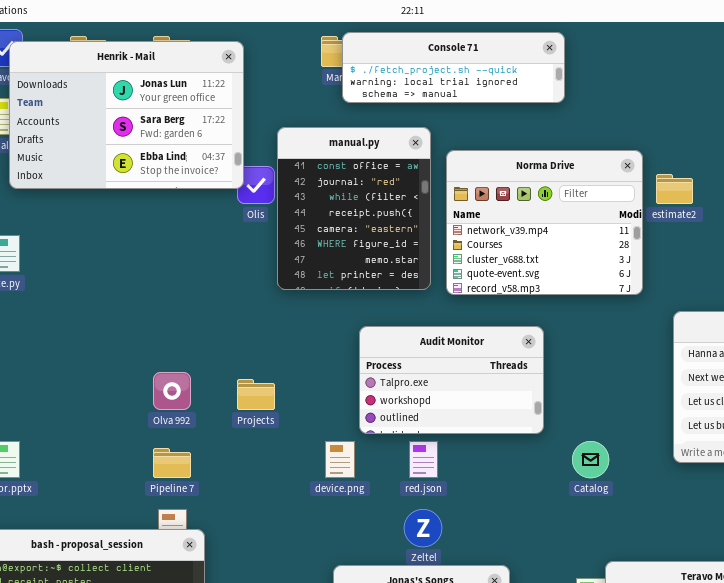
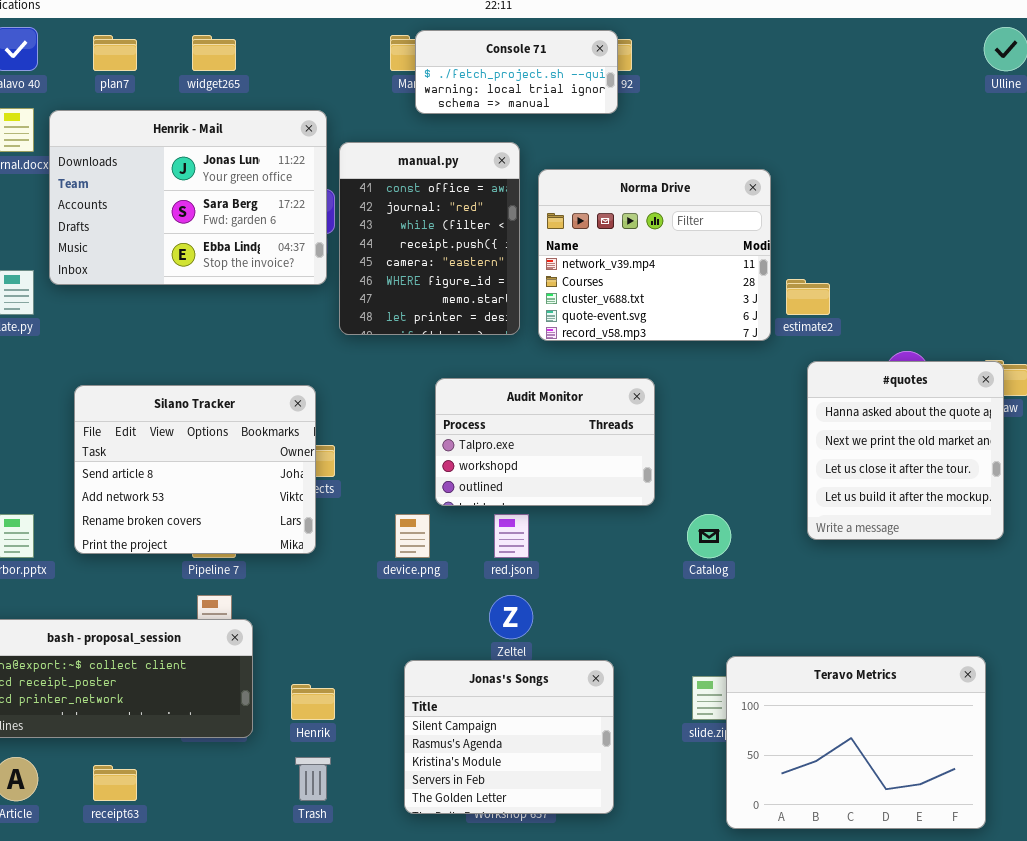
Console 71: [342,32,565,103] -> [415,30,618,114], resized
Henrik - Mail: [9,41,244,189] -> [49,110,327,285], moved
estimate2: [656,174,693,204] -> [786,279,830,315], moved
Silano Tracker: none -> [74,385,316,554], opened

